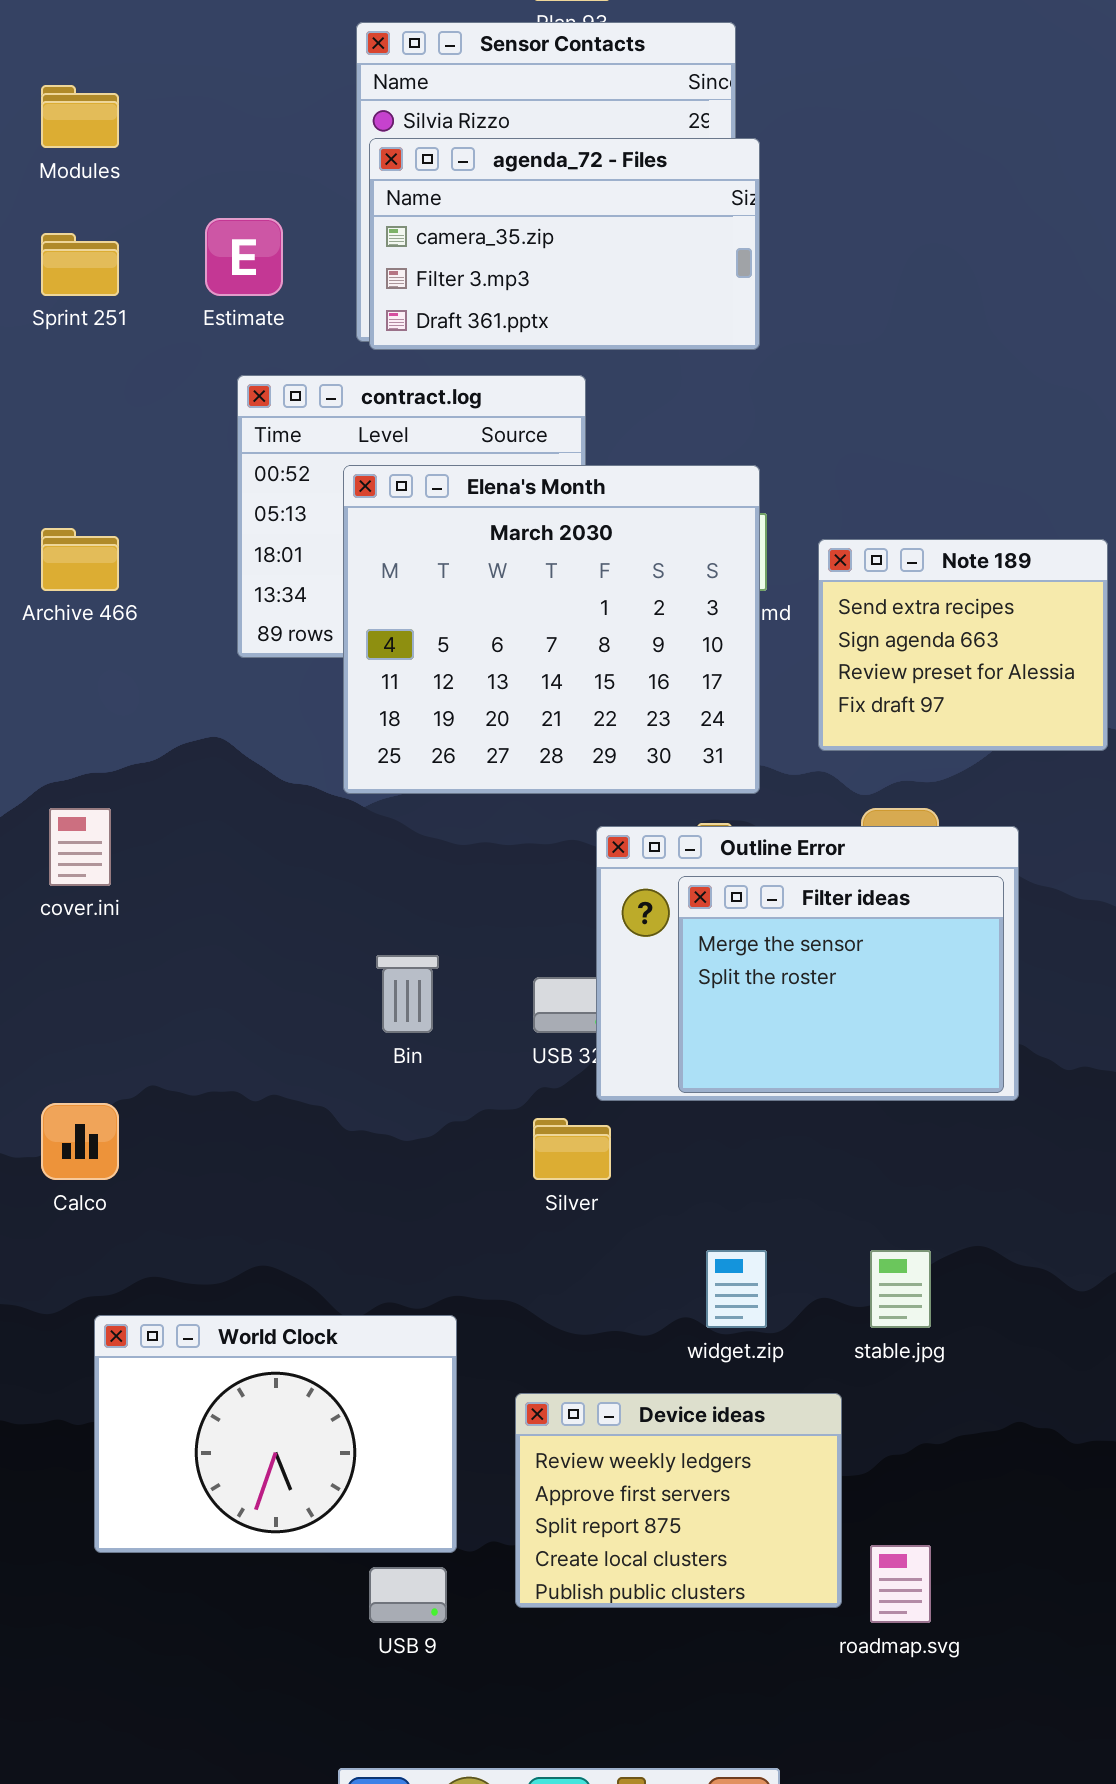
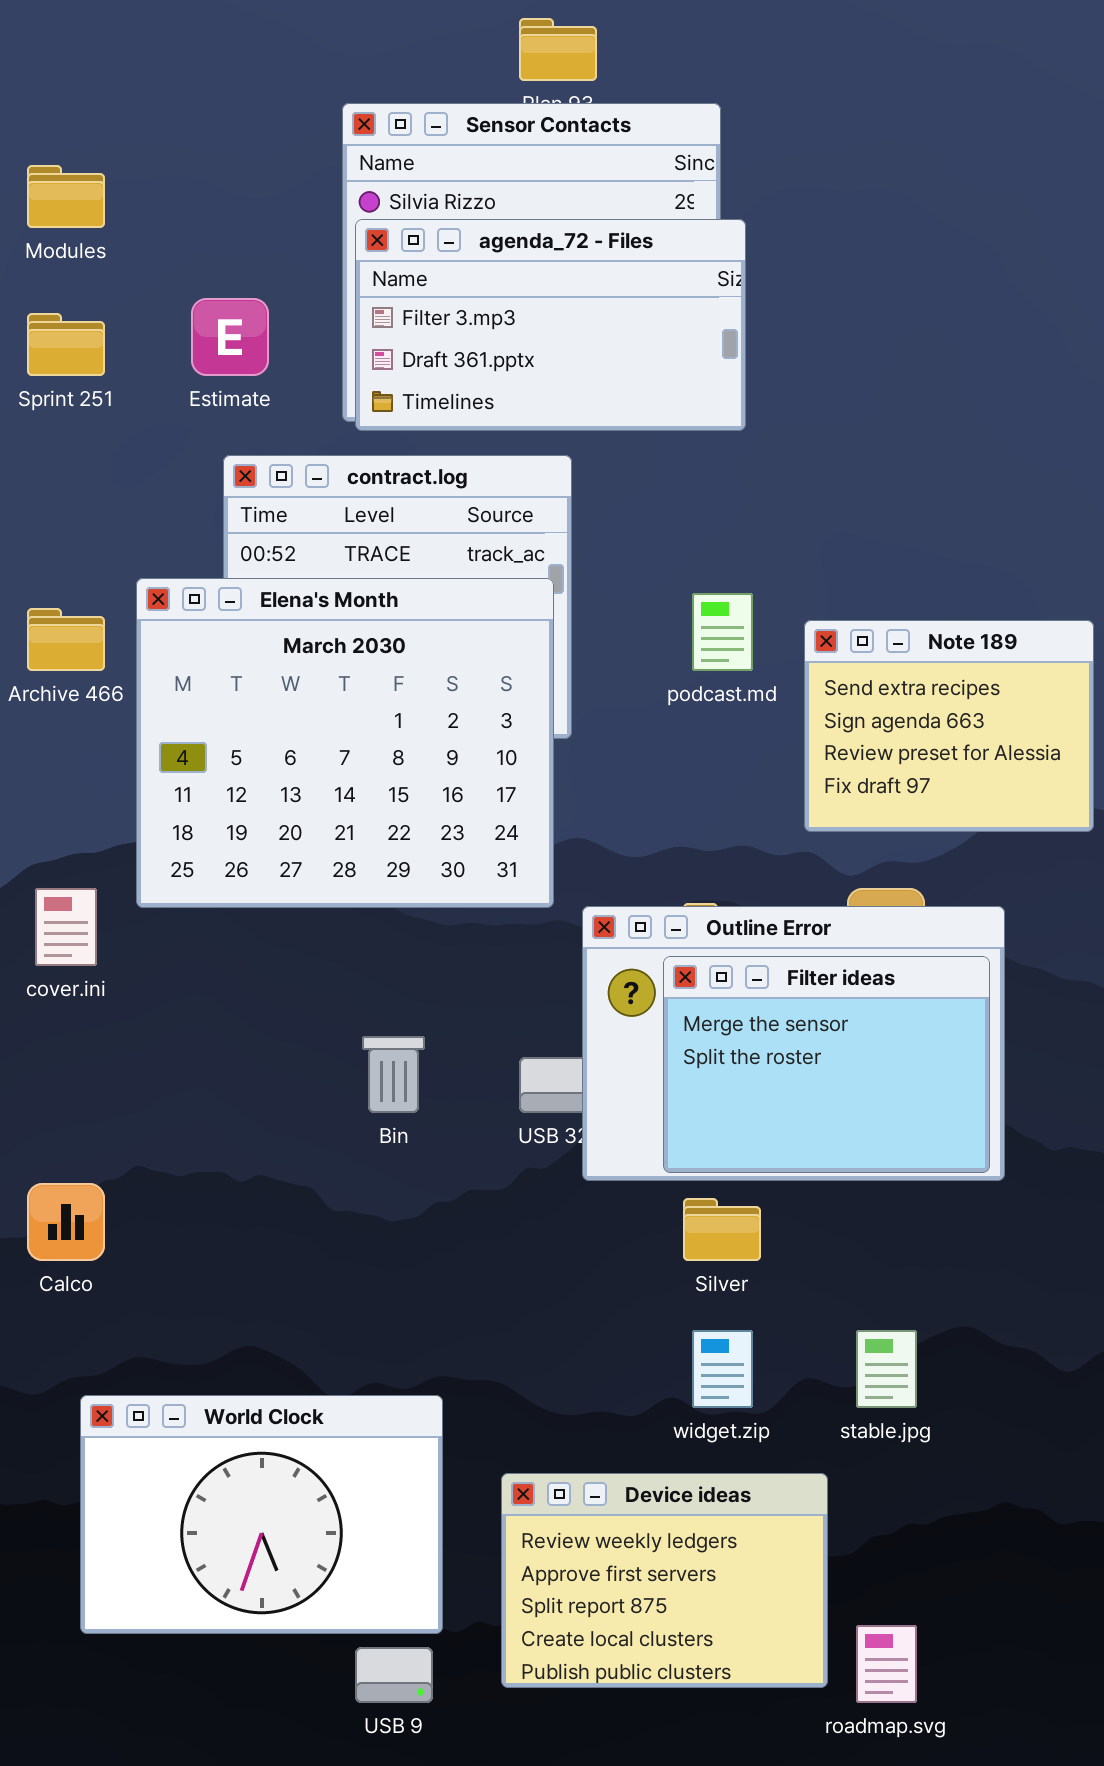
agenda_72 - Files: [369,138,760,350] -> [355,219,746,431], scrolled down 1 row
Elena's Month: [343,465,760,794] -> [136,578,554,908], moved
Silver: [533,1118,611,1180] -> [683,1198,761,1261], moved

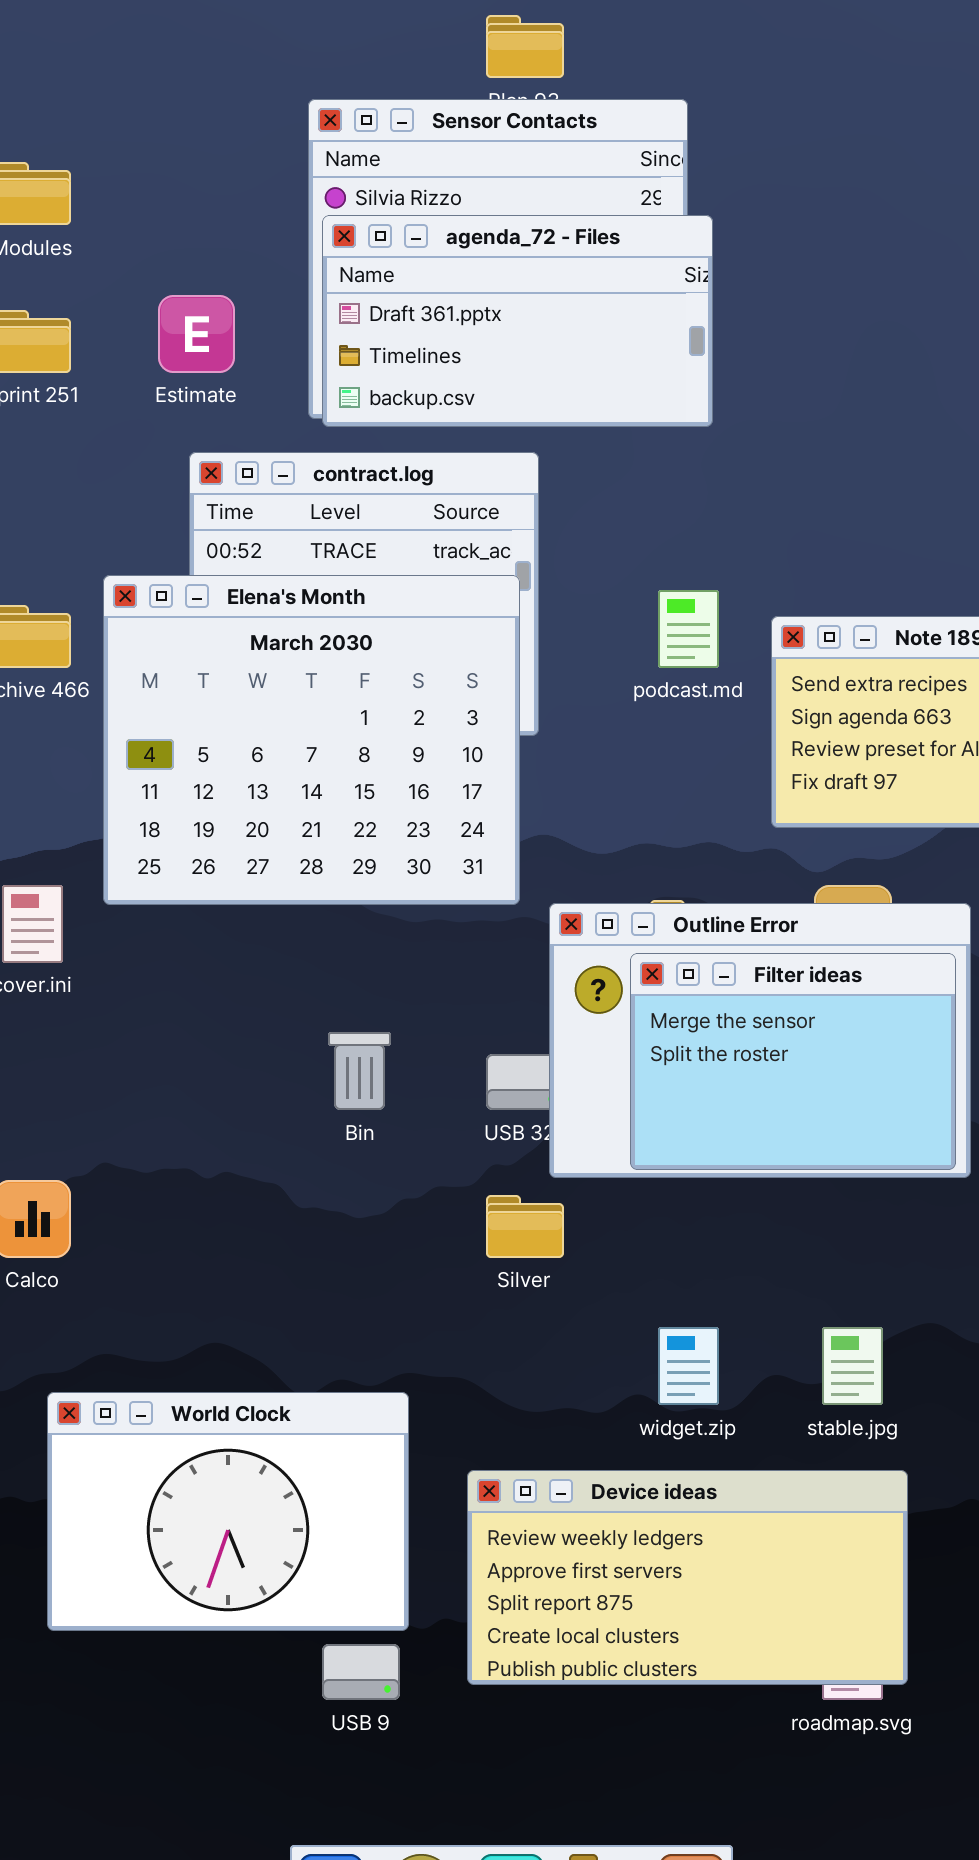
agenda_72 - Files: [355,219,746,431] -> [322,215,713,427], scrolled down 1 row
Silver: [683,1198,761,1261] -> [486,1195,564,1258], moved
Device ideas: [501,1473,828,1688] -> [467,1470,908,1685], resized

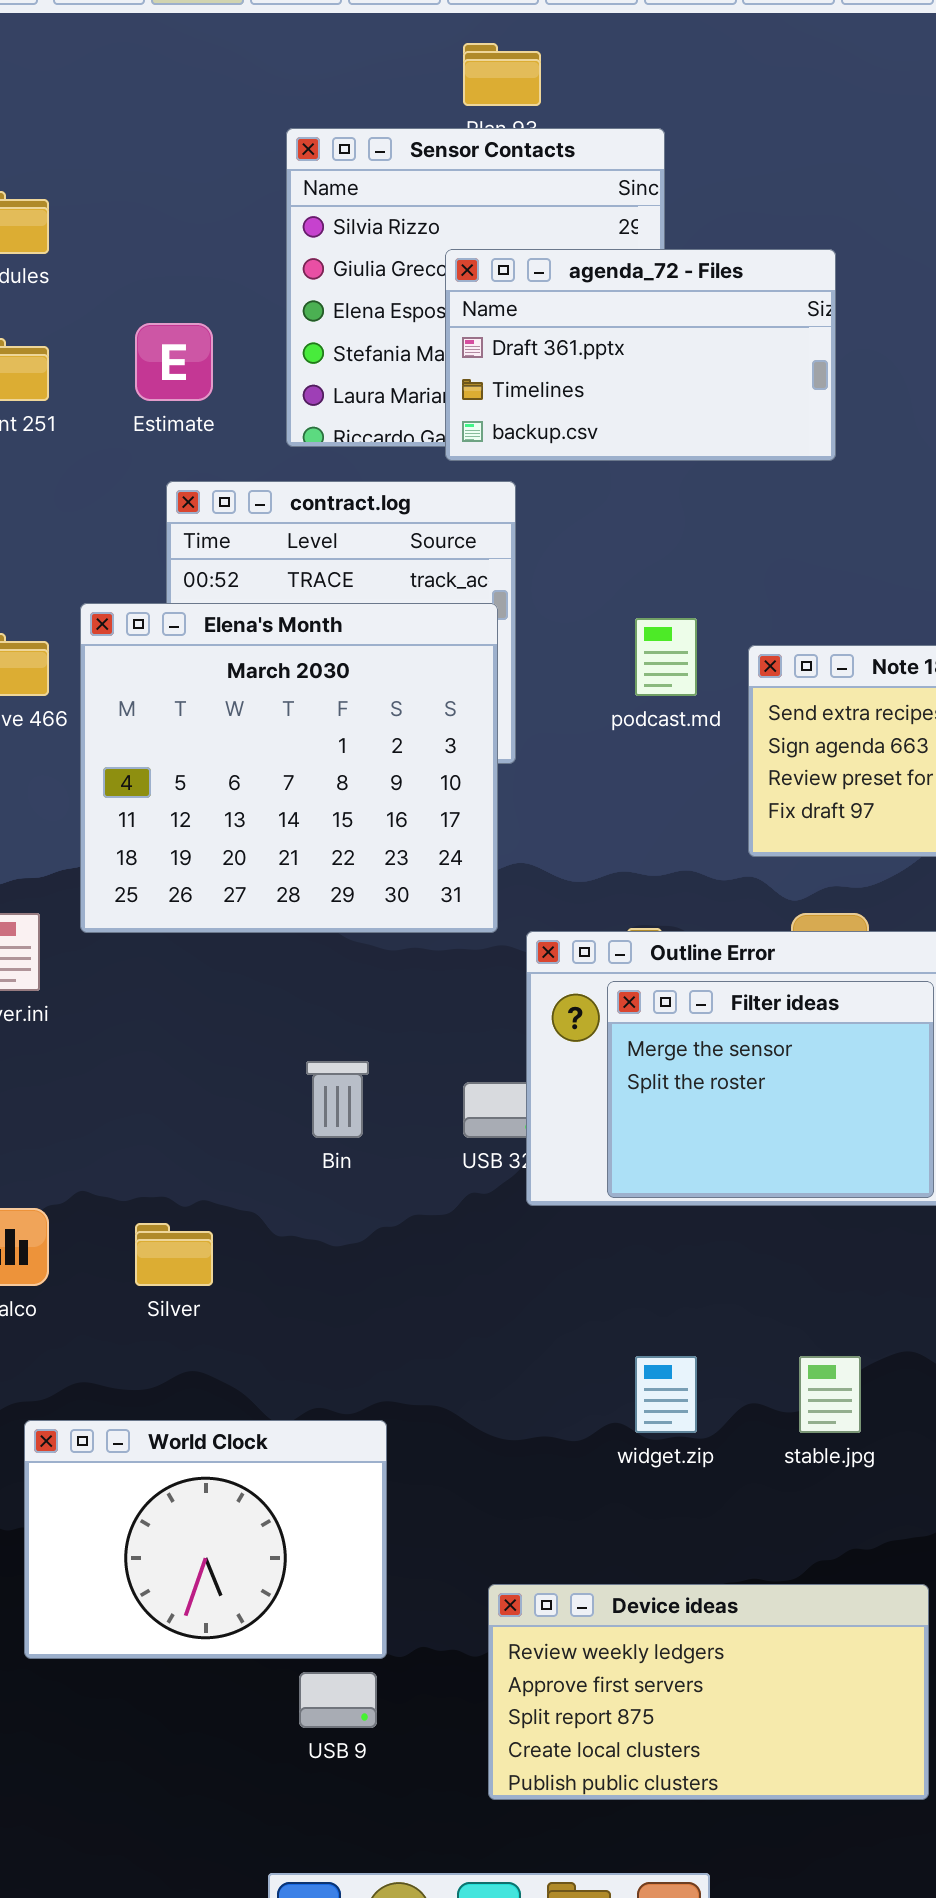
agenda_72 - Files: [322,215,713,427] -> [445,249,836,461], moved
Silver: [486,1195,564,1258] -> [135,1223,213,1286], moved
Device ideas: [467,1470,908,1685] -> [488,1584,929,1800], moved

